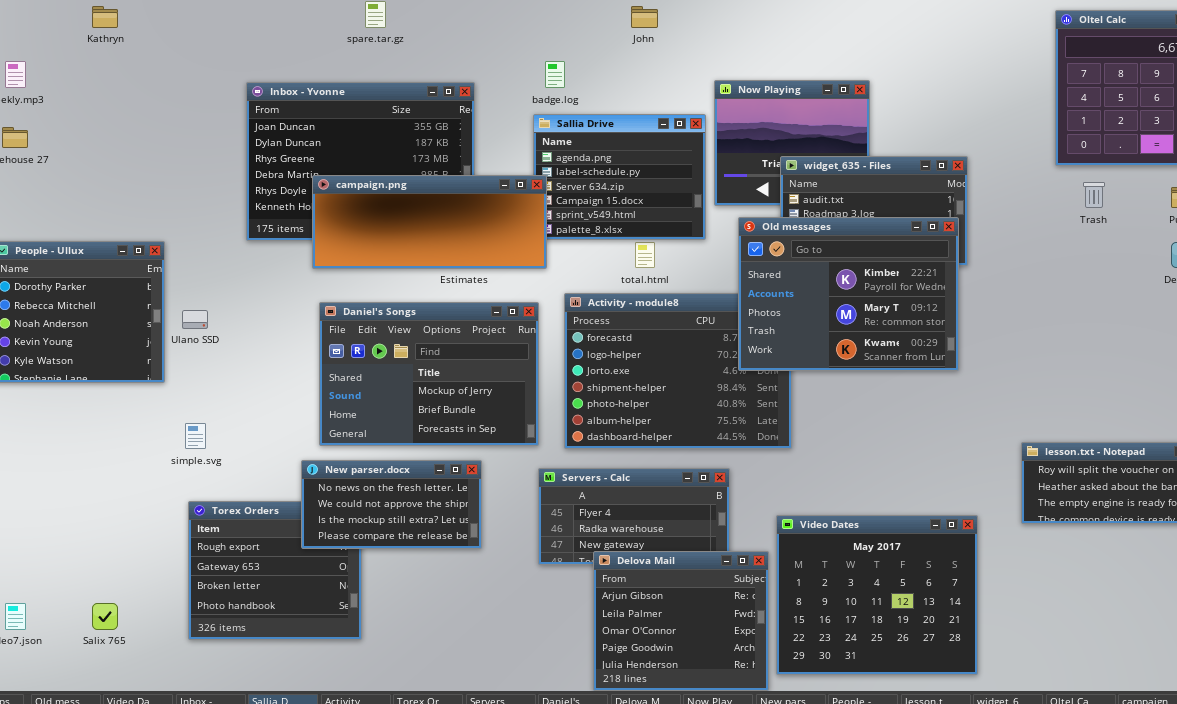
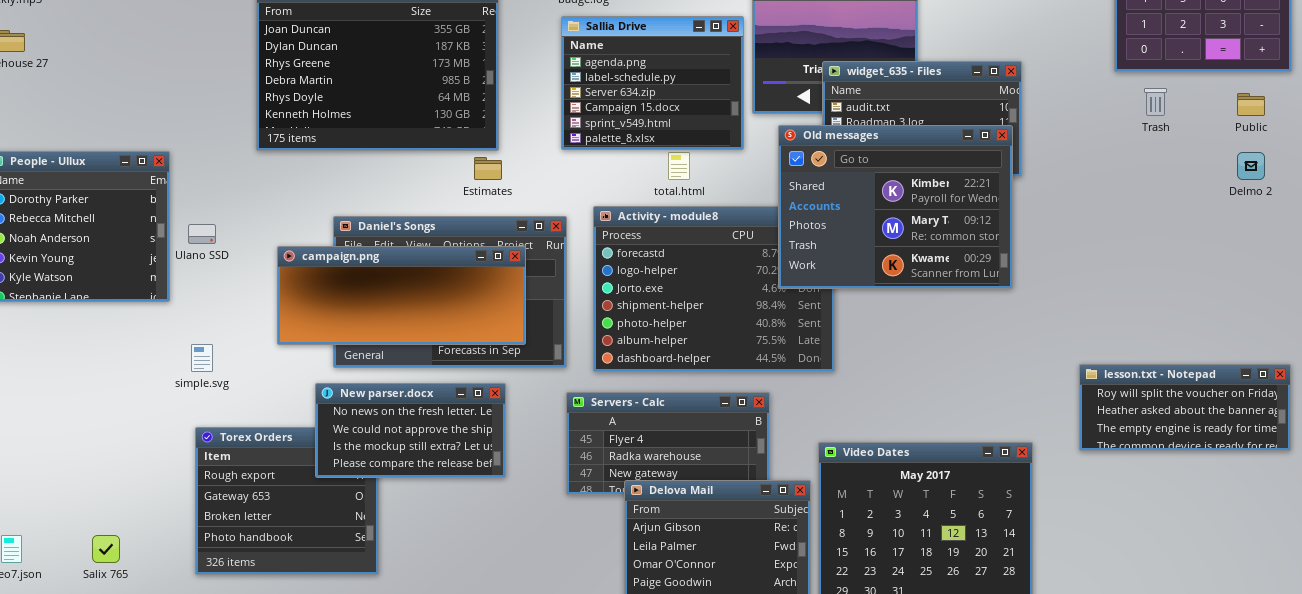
campaign.png: [312,175,547,269] -> [277,246,526,345], moved

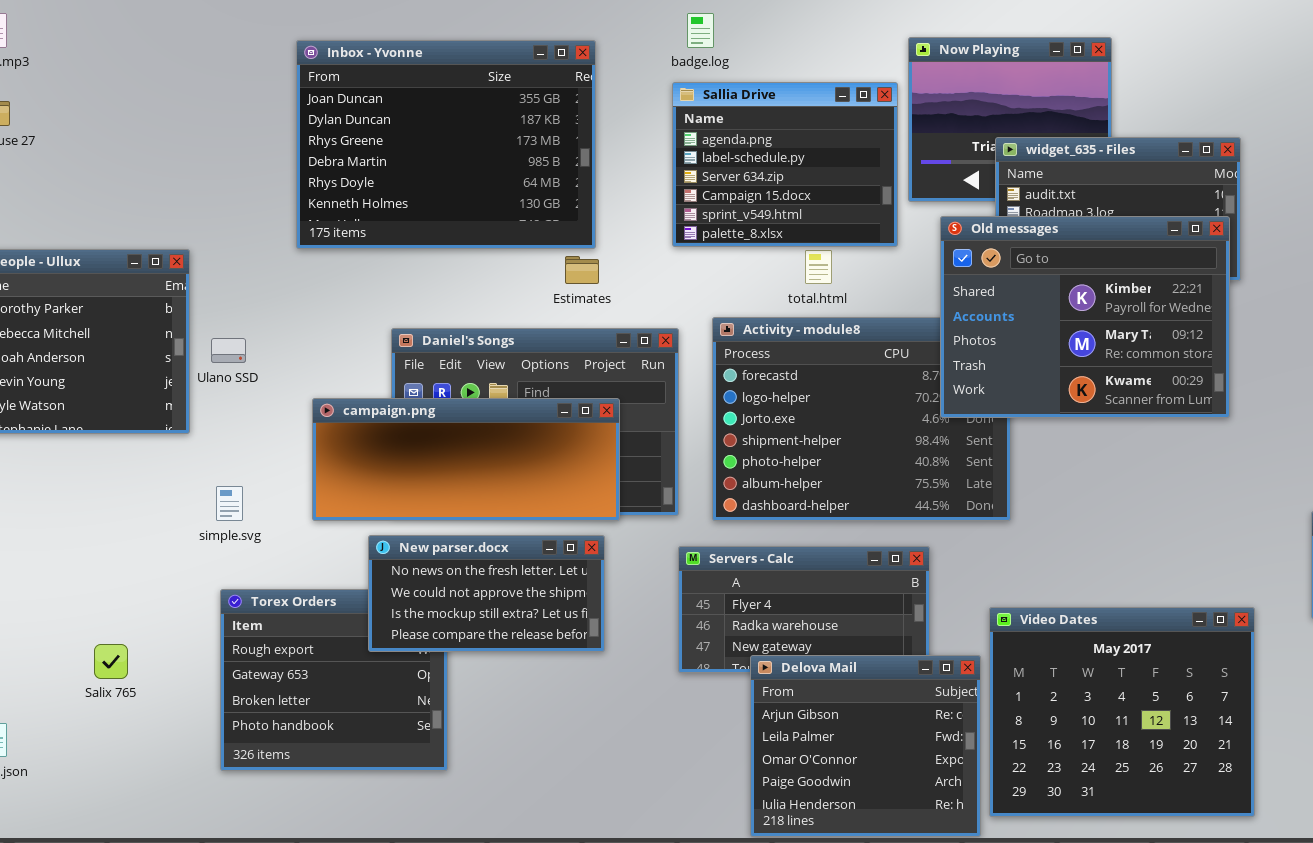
campaign.png: [277,246,526,345] -> [312,398,620,521], moved
Salix 765: [92,535,120,563] -> [94,644,128,679], moved

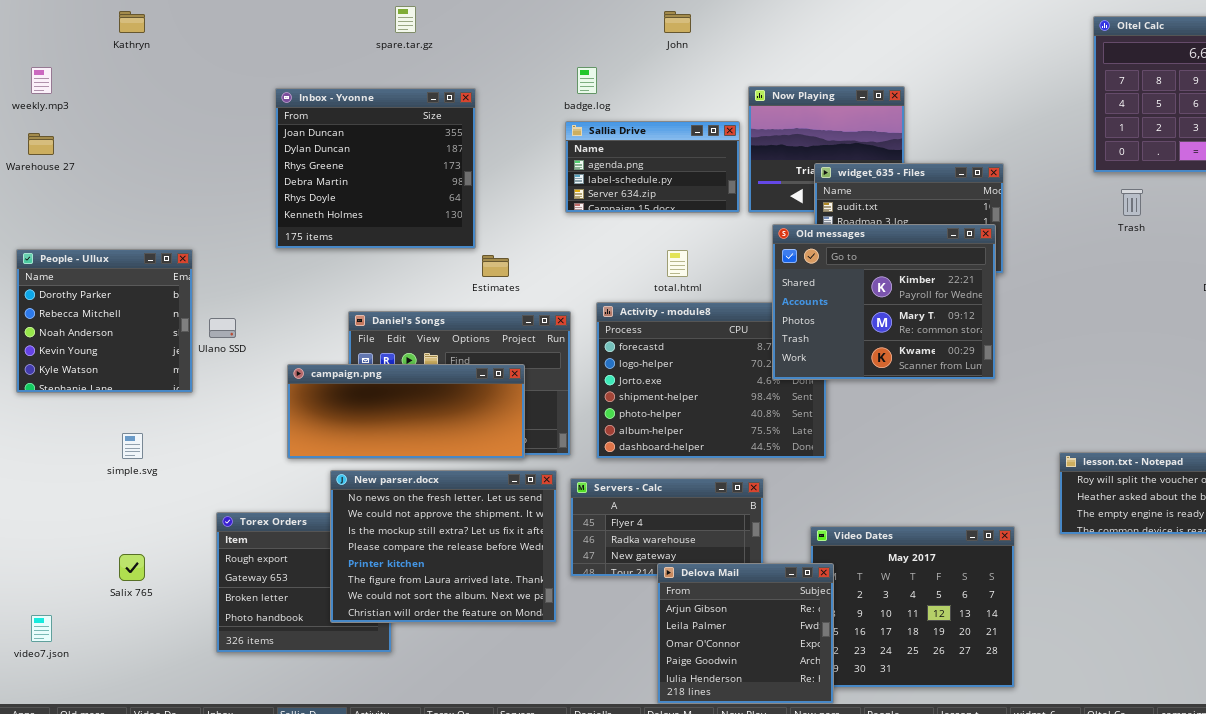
Inbox - Yvonne: [296,40,596,249] -> [275,88,476,249], resized
Sallia Drive: [672,82,898,247] -> [565,121,740,213], resized
simple.svg: [216,486,243,521] -> [122,433,143,459], moved
New parser.docx: [368,535,605,652] -> [330,470,557,623], resized
Delova Mail: [750,655,981,837] -> [657,563,834,704], moved

